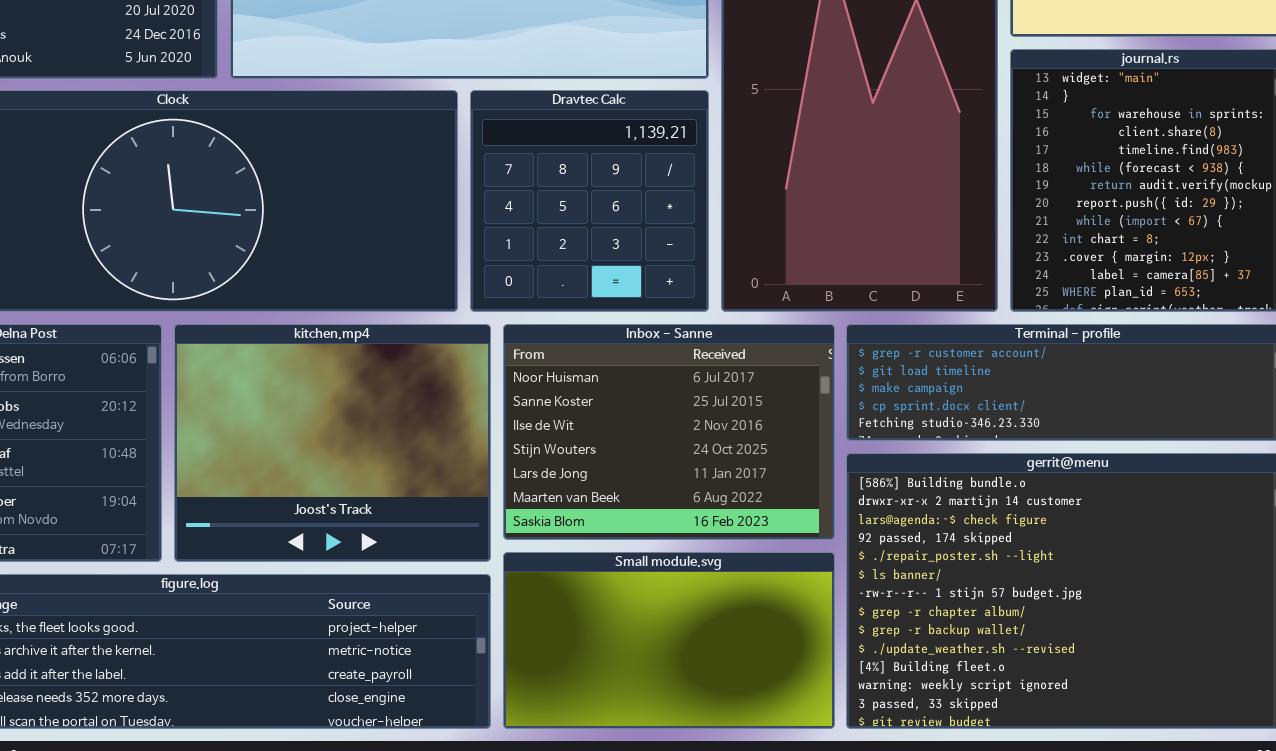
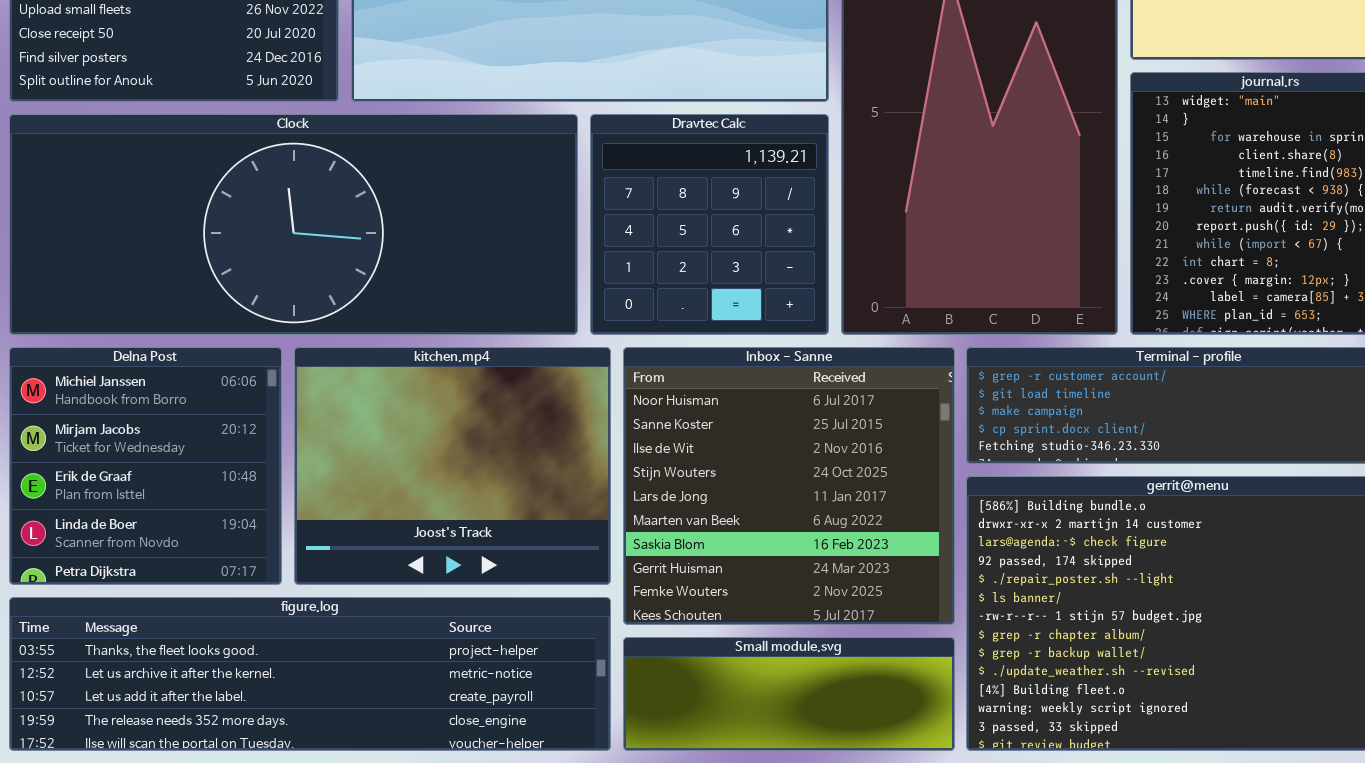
Inbox - Sanne: [503,324,835,540] -> [623,347,955,625], resized
Small module.svg: [503,552,835,729] -> [623,637,955,751], resized

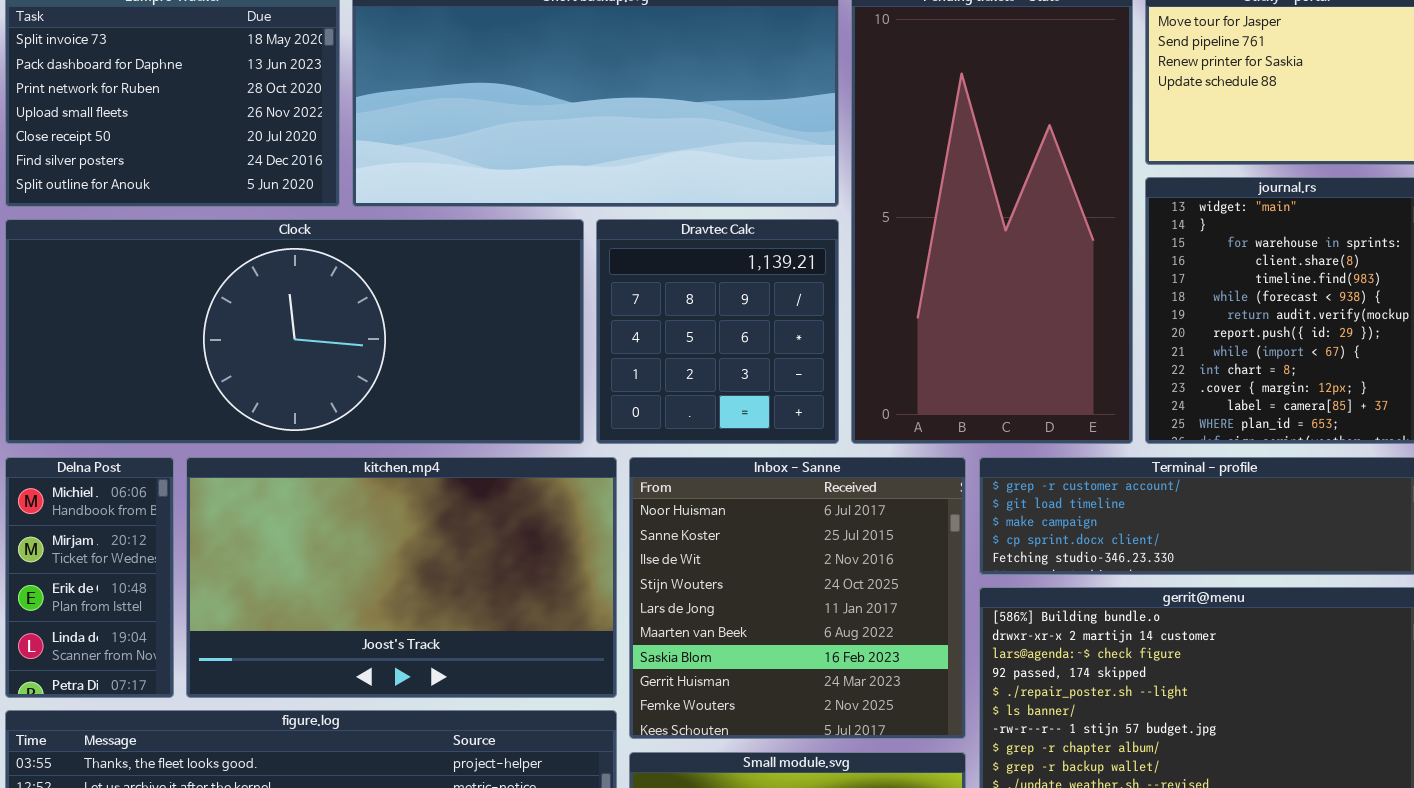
Delna Post: [9,347,282,585] -> [5,457,174,698], resized
kitchen.mp4: [294,347,611,585] -> [186,457,617,698], resized

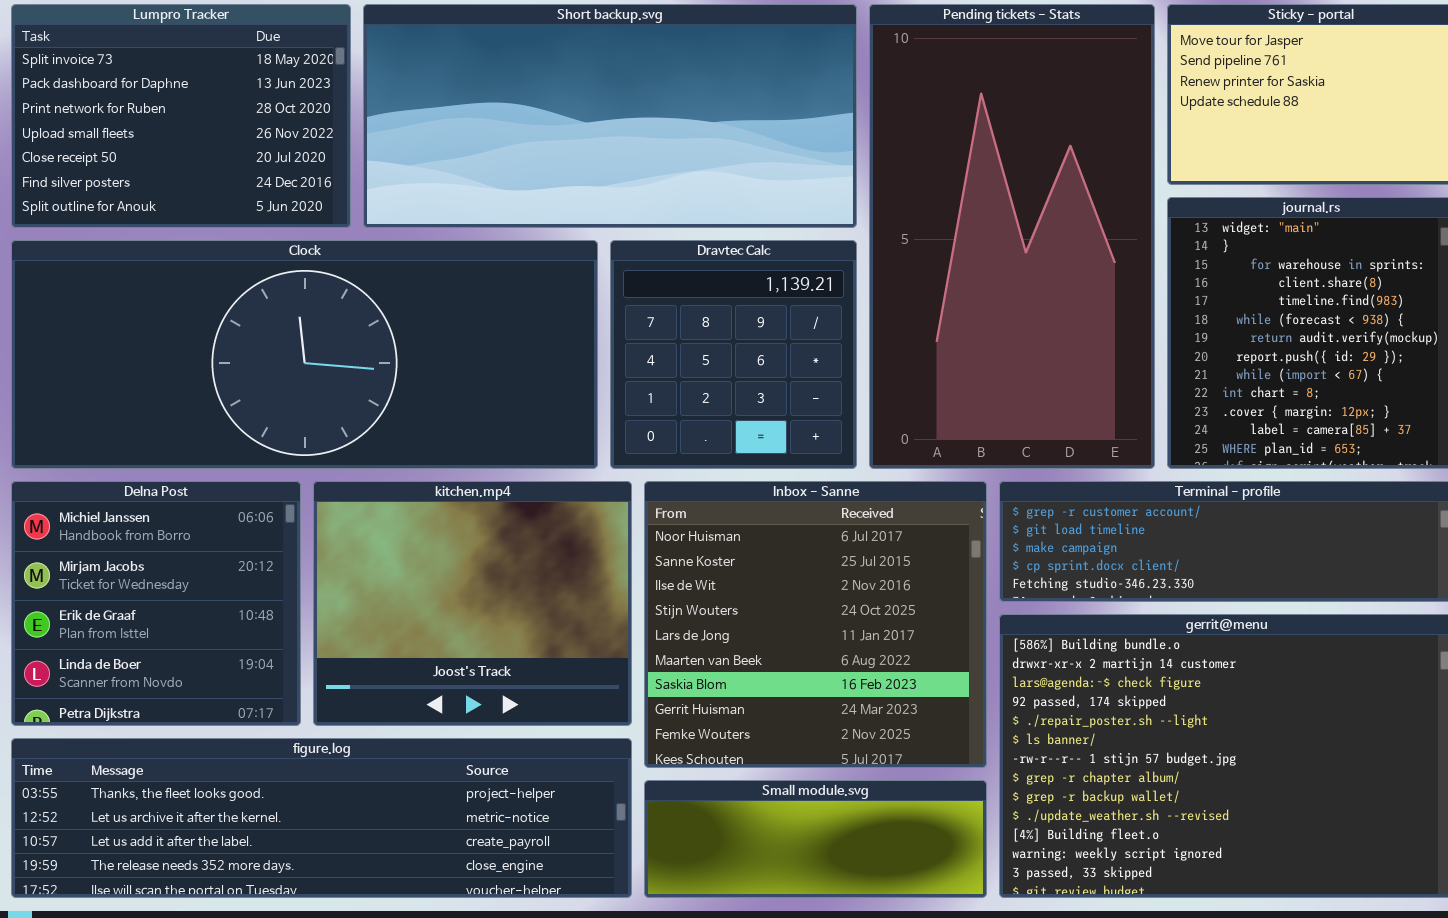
Delna Post: [5,457,174,698] -> [11,481,301,726], resized
kitchen.mp4: [186,457,617,698] -> [313,481,632,726], resized

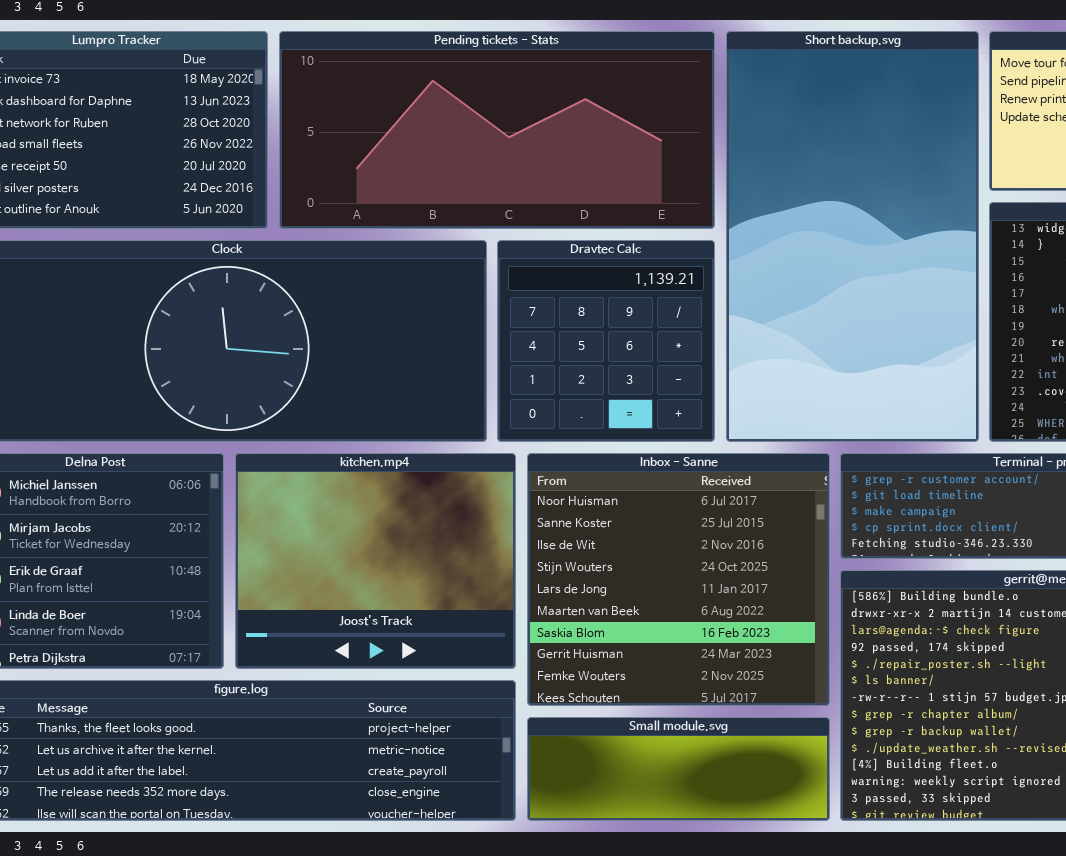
Short backup.svg: [363,4,857,228] -> [726,31,979,442], moved, resized
Pending tickets - Stats: [869,4,1155,469] -> [279,31,715,229], moved, resized

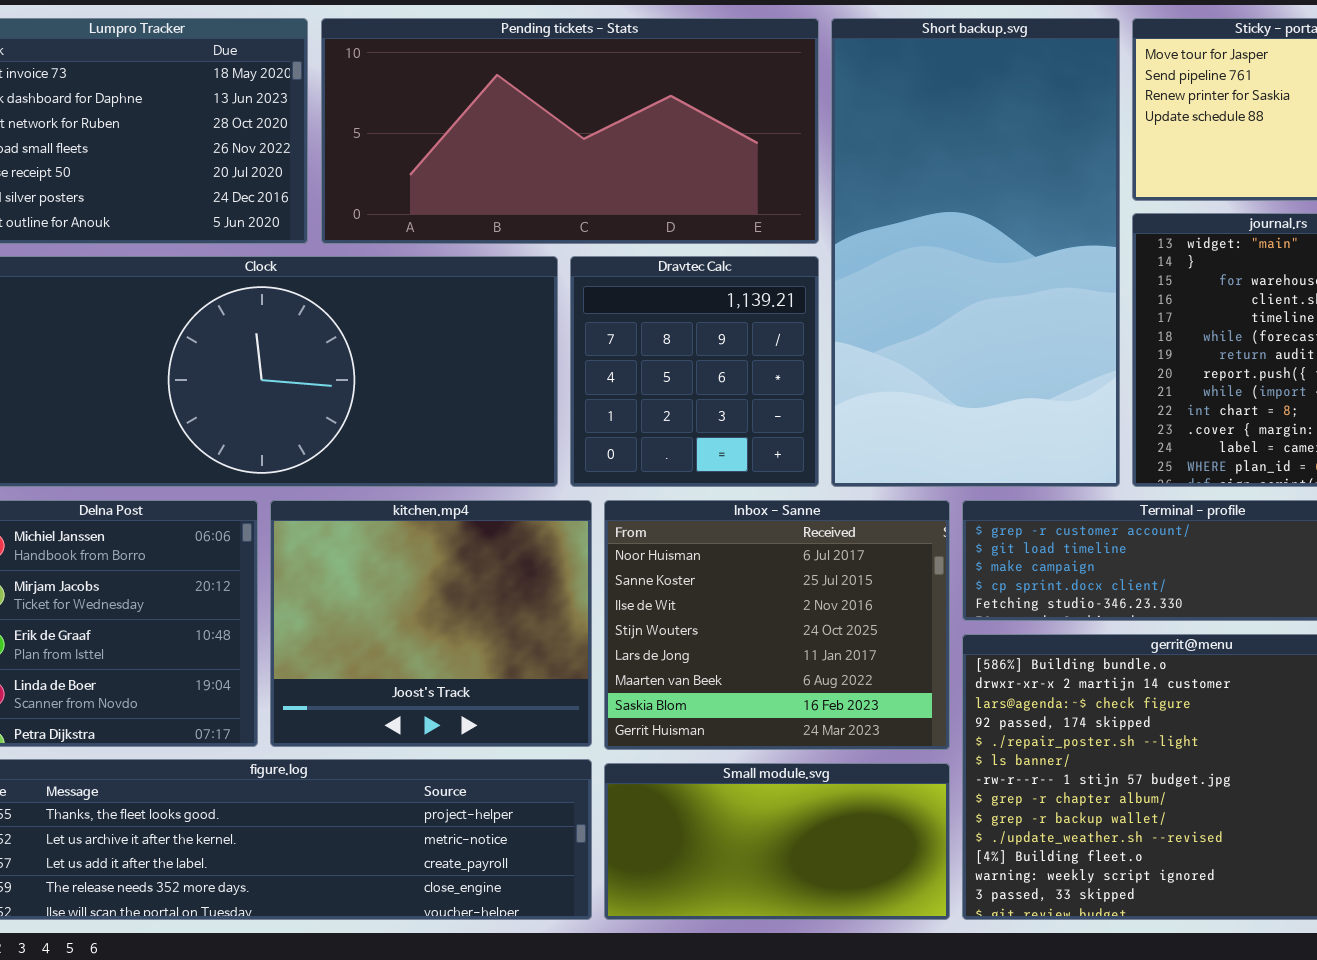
Inbox - Sanne: [527,453,830,706] -> [604,500,950,750], resized
Small module.svg: [527,717,830,821] -> [604,763,950,920], resized

